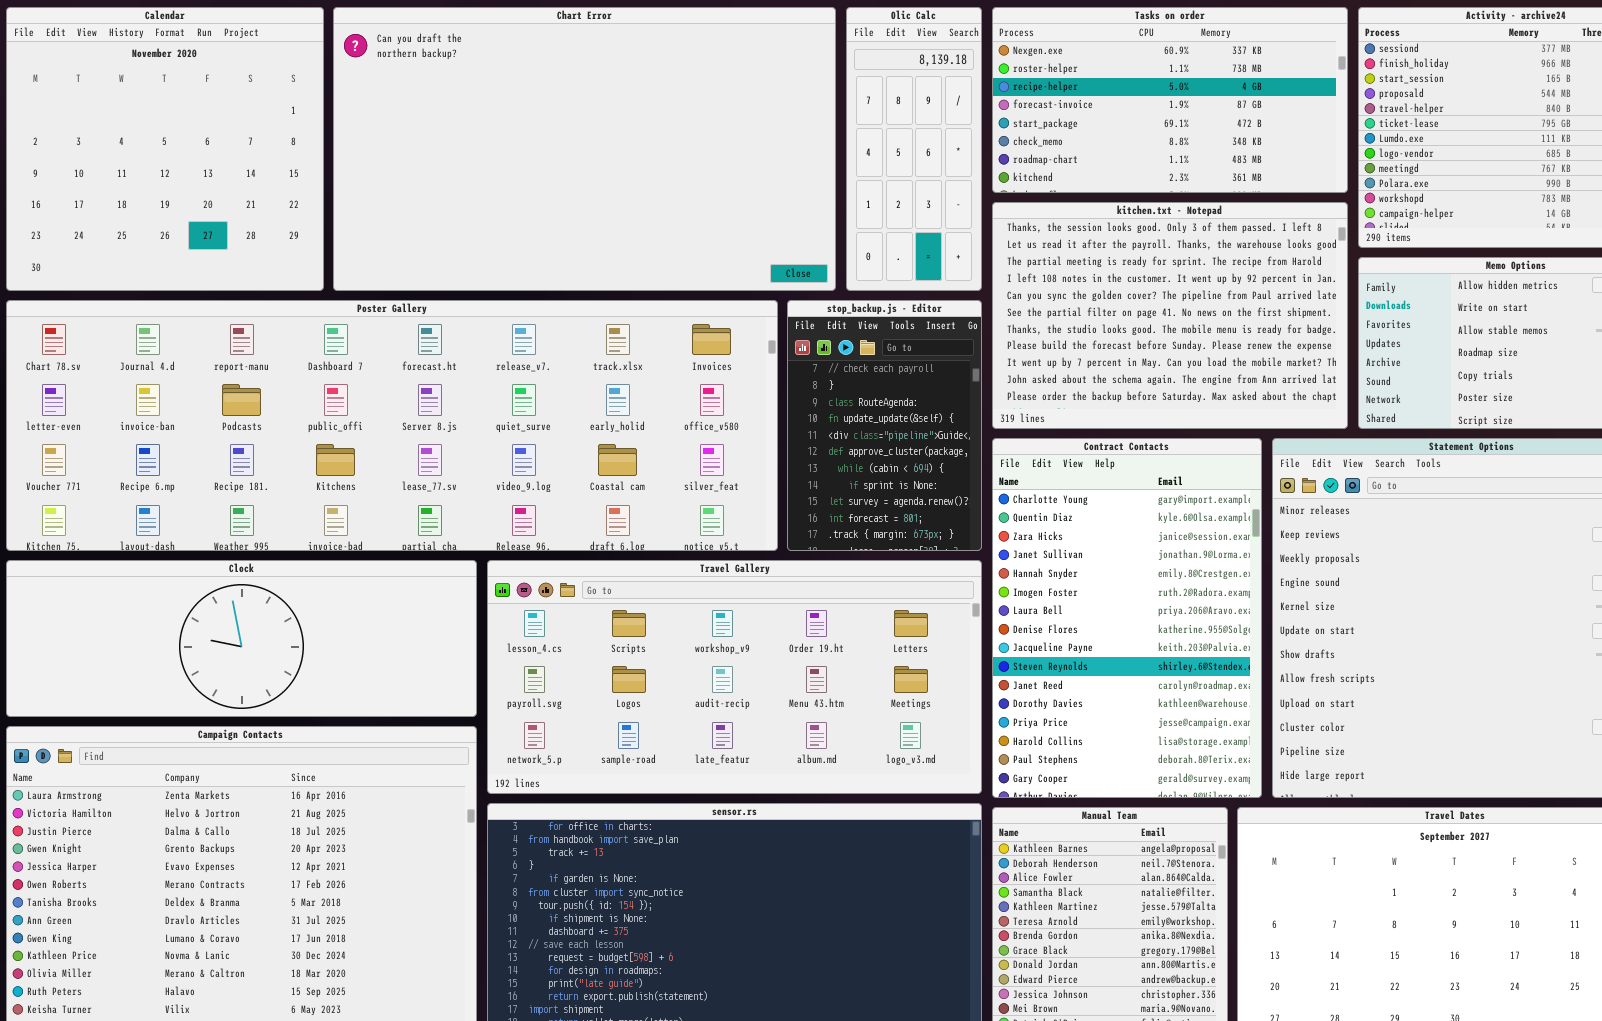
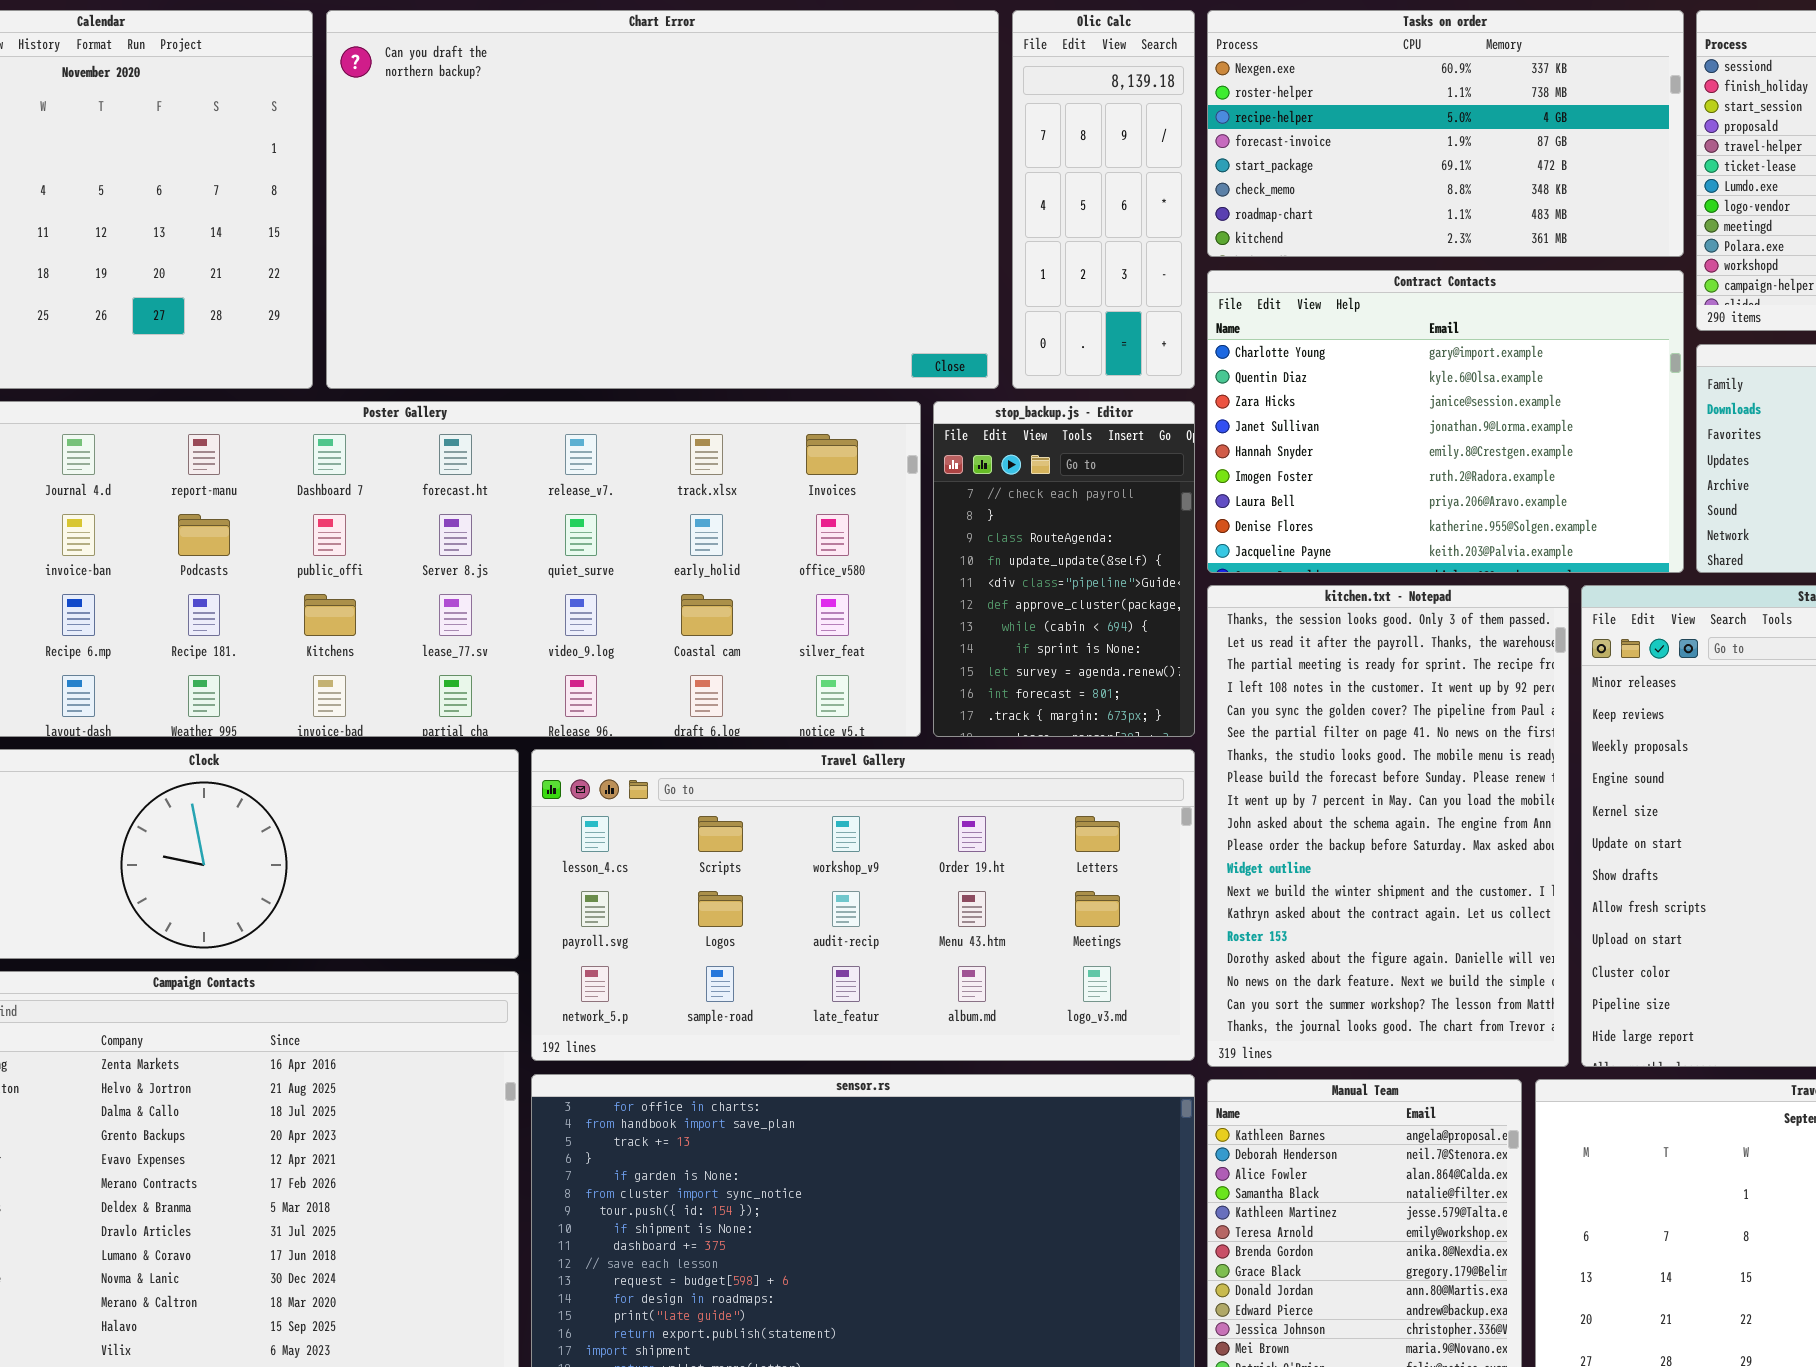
kitchen.txt - Notepad: [992,202,1348,429] -> [1207,585,1569,1067], moved, resized
Contract Contacts: [992,438,1262,798] -> [1207,270,1684,573], moved, resized

